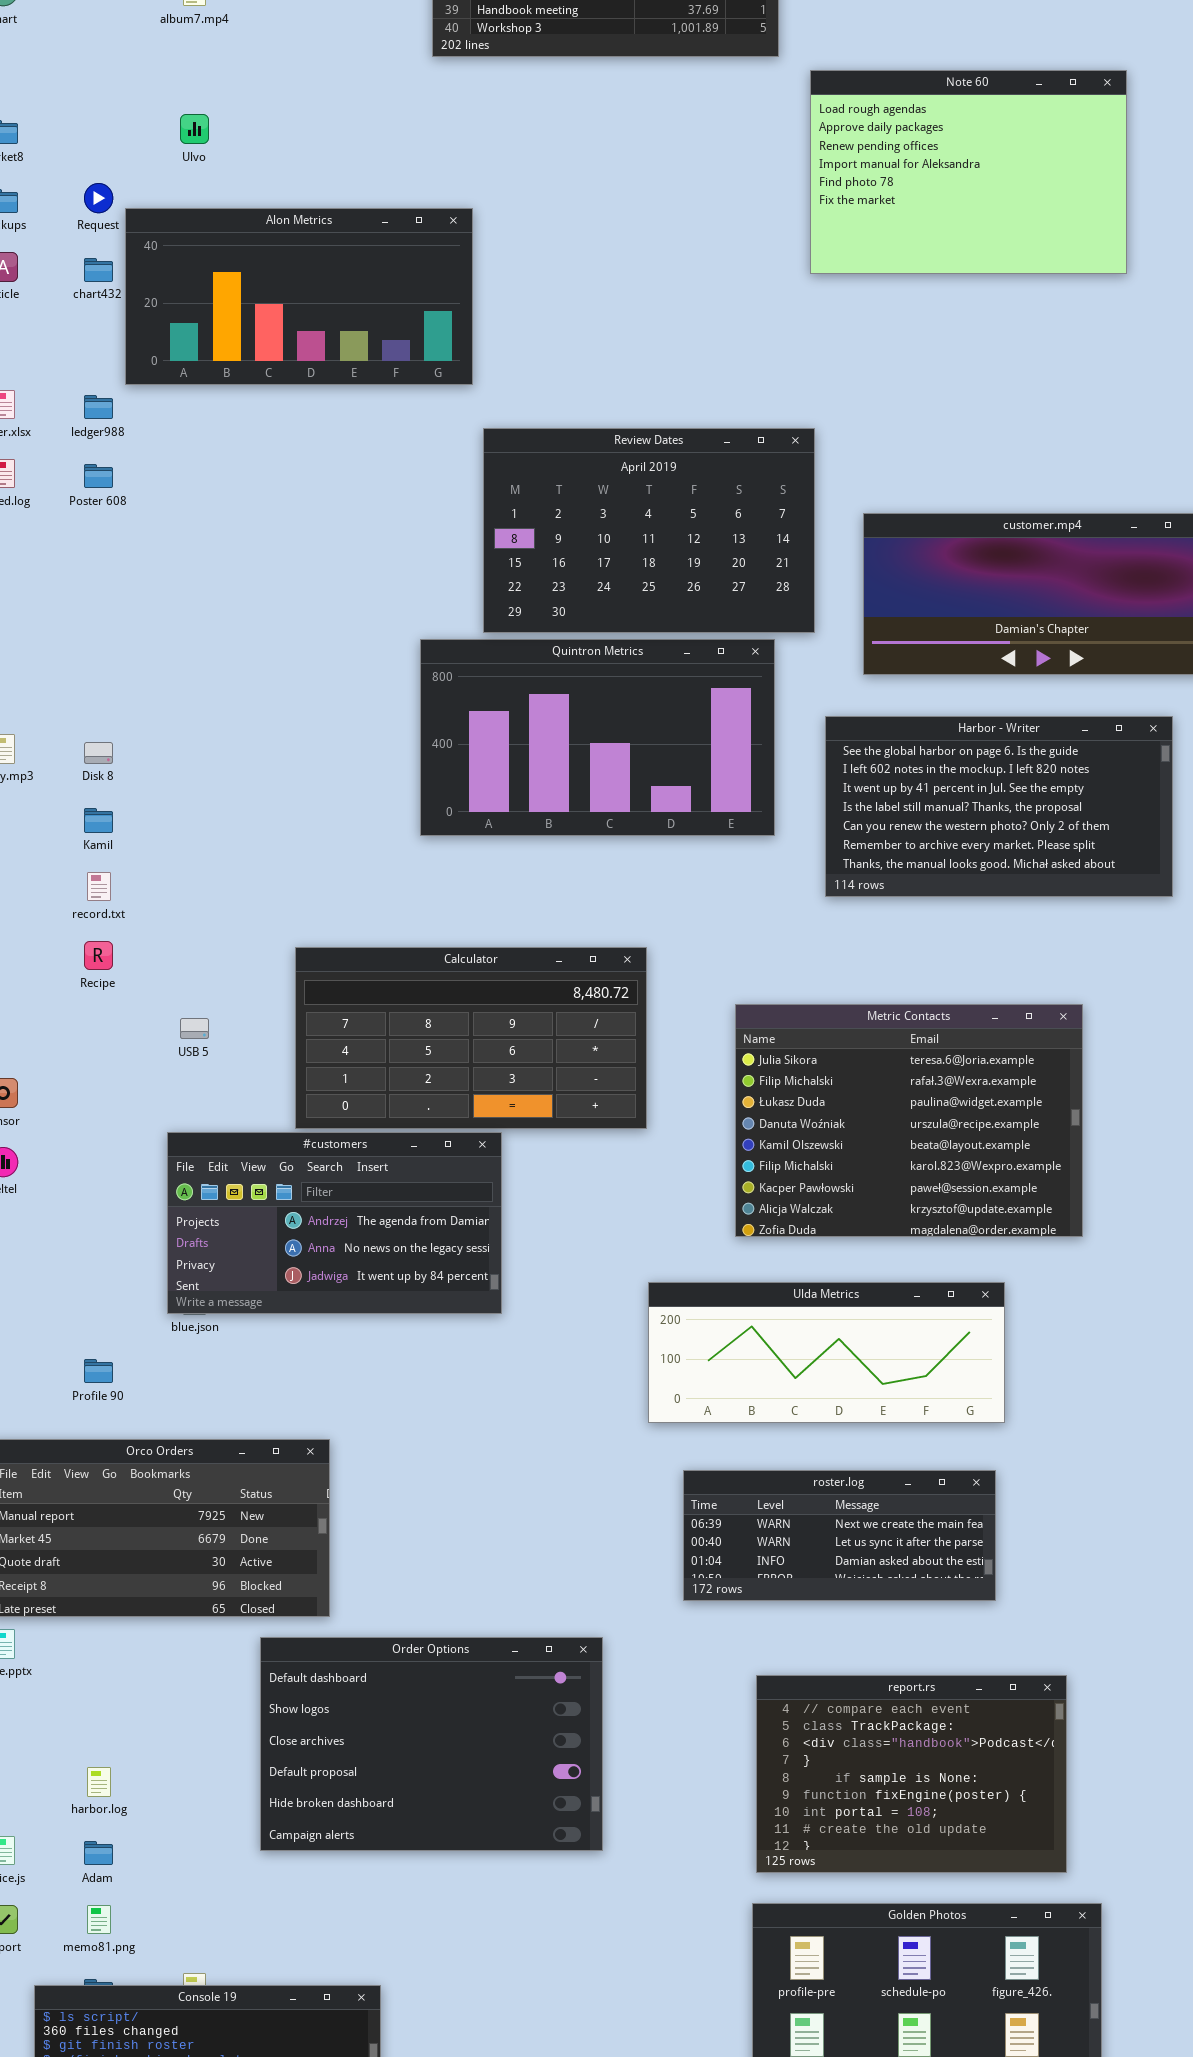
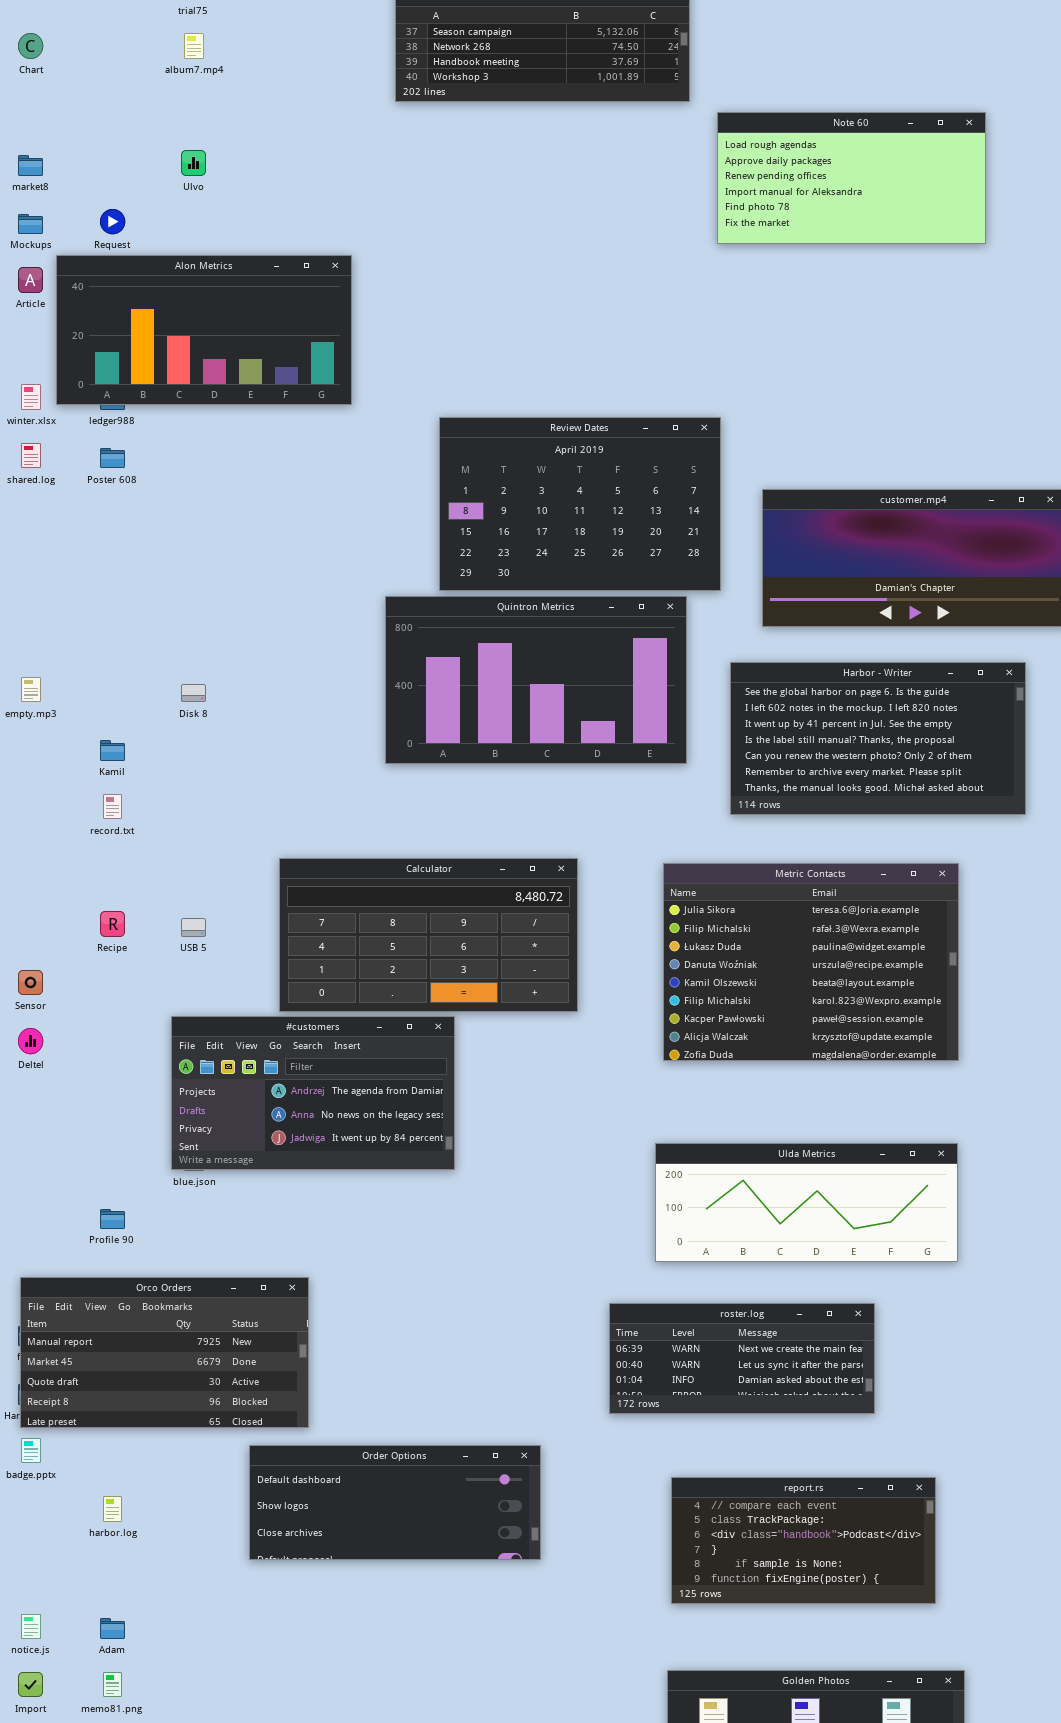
Note 60: [810,70,1127,274] -> [717,112,986,244], resized
Alon Metrics: [125,208,473,385] -> [56,255,352,405], moved
Disk 8: [84,742,113,764] -> [181,684,206,702], moved
Recipe: [84,941,113,970] -> [100,911,125,937], moved
Metric Contacts: [735,1004,1083,1237] -> [663,863,959,1061], moved
Ulda Metrics: [648,1282,1005,1423] -> [655,1143,958,1262], moved
Order Options: [260,1637,603,1851] -> [249,1445,541,1560], resized
report.rs: [756,1675,1067,1873] -> [671,1477,936,1604], resized
harbor.log: [87,1767,111,1797] -> [103,1496,122,1522], moved

